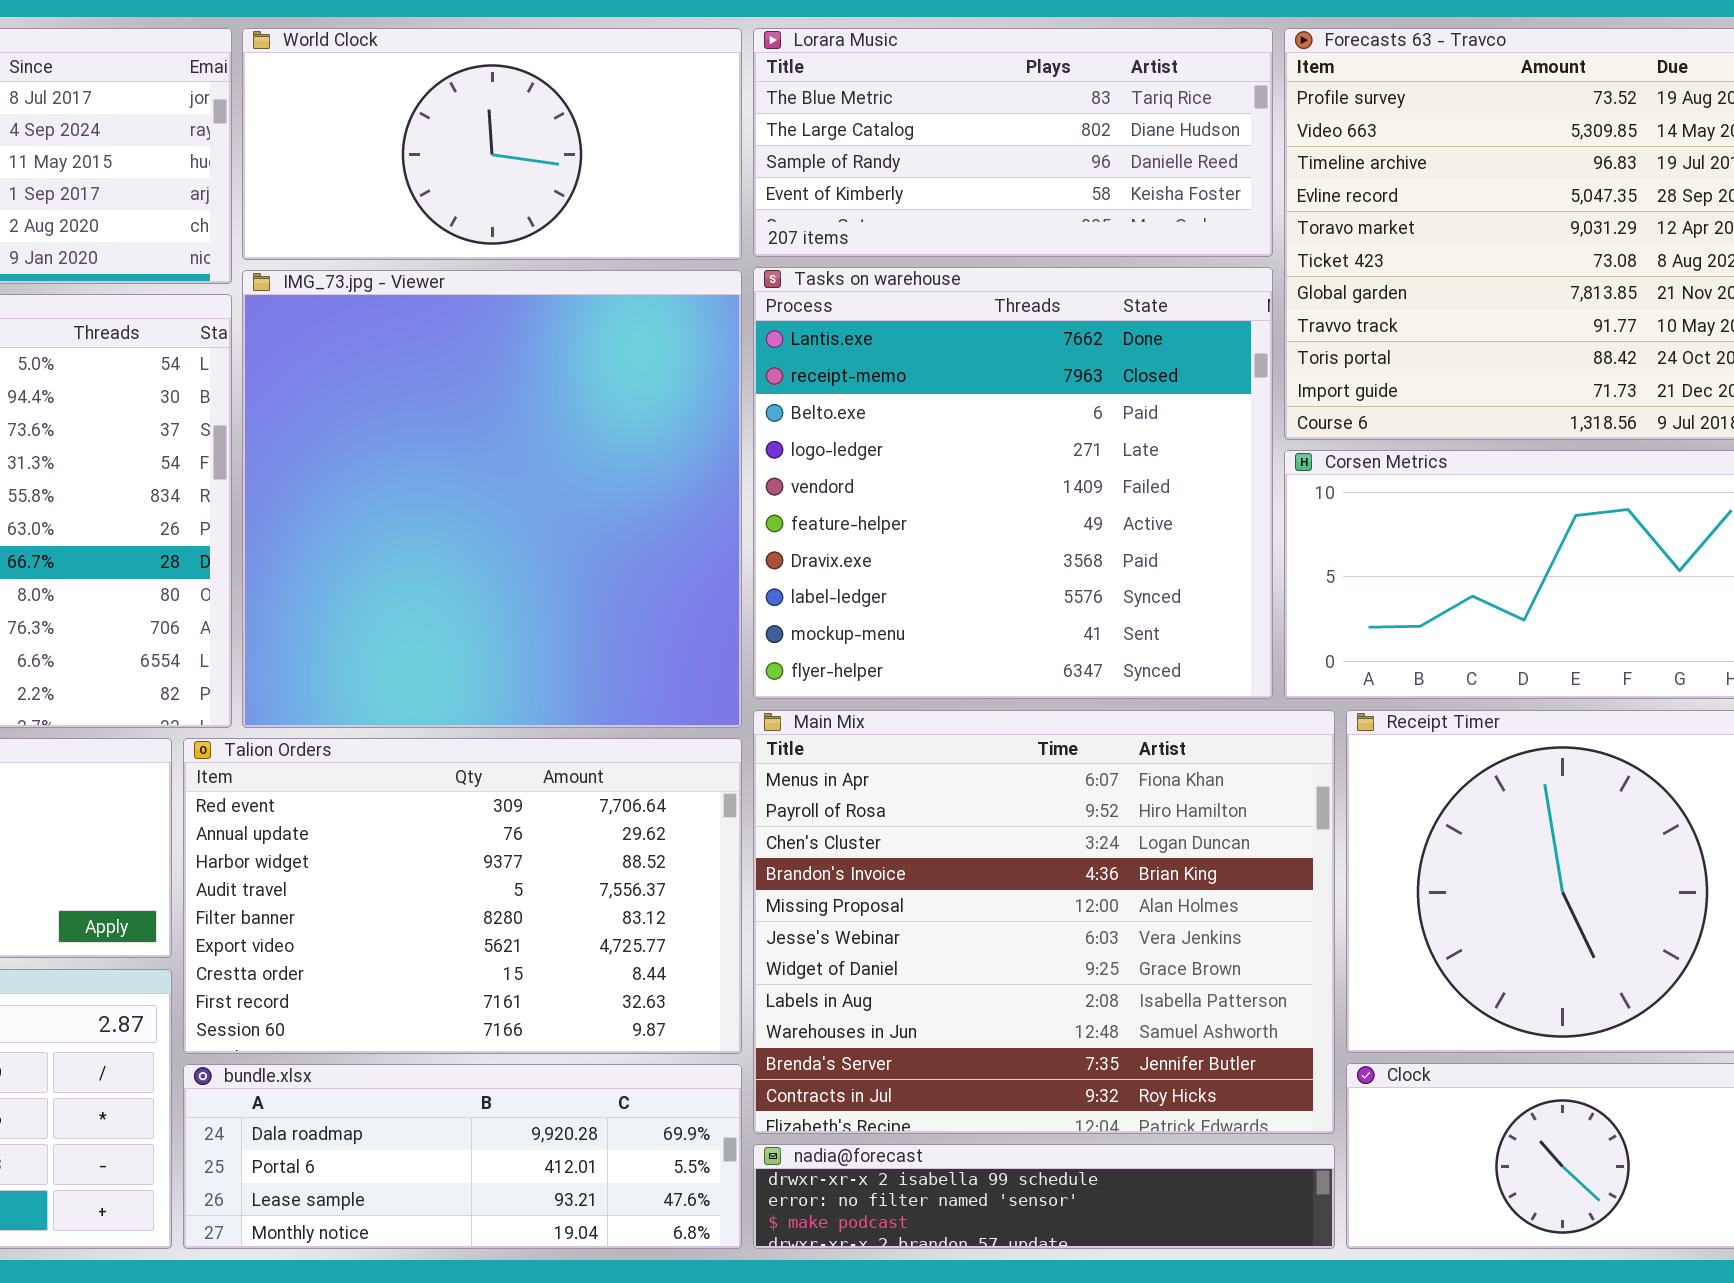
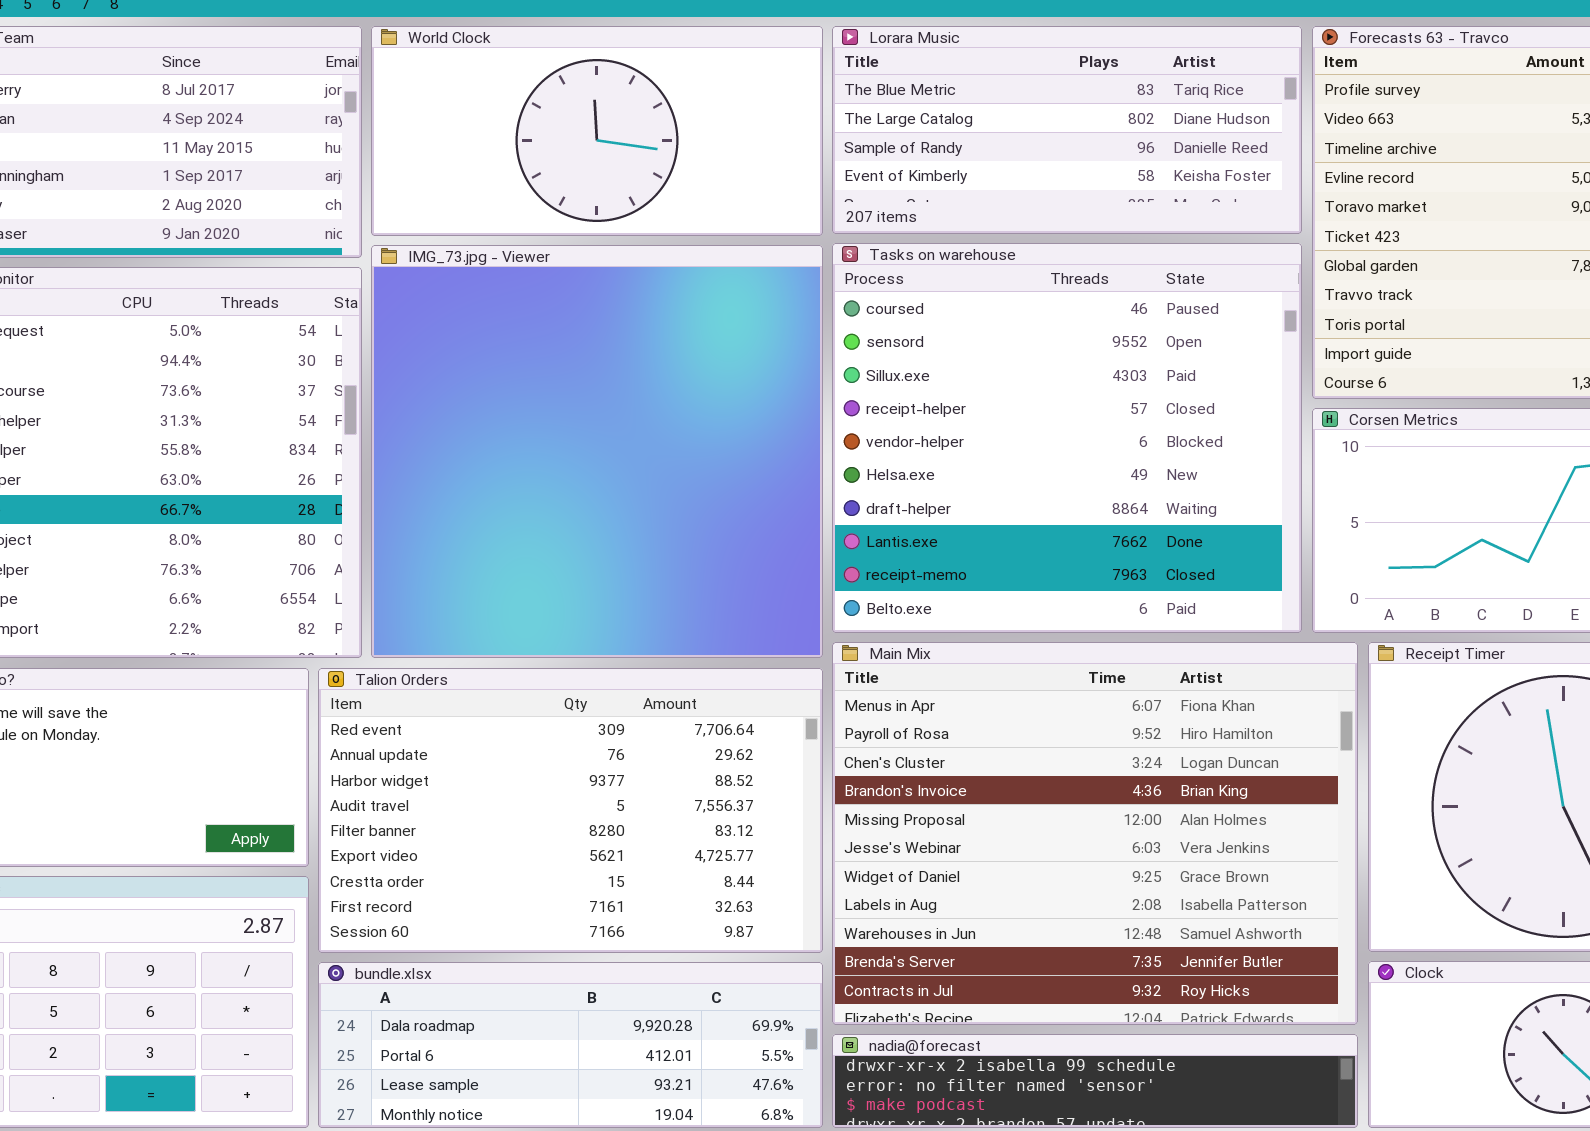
Tasks on warehouse: [753,267,1273,699] -> [832,243,1302,633], scrolled up 7 rows

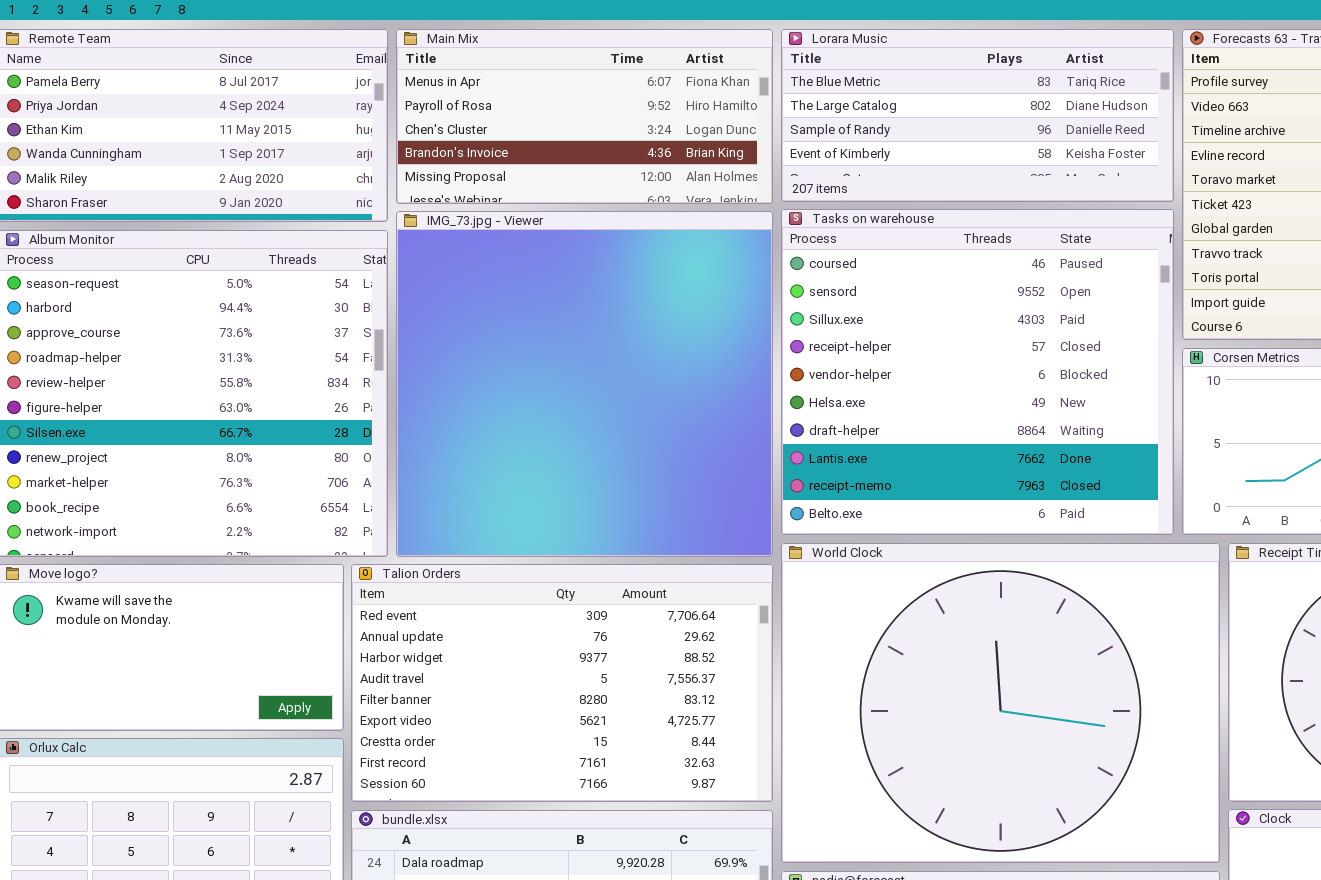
World Clock: [371,26,823,236] -> [781,543,1220,863], moved, resized
Main Mix: [832,642,1358,1025] -> [396,29,773,204], moved, resized

